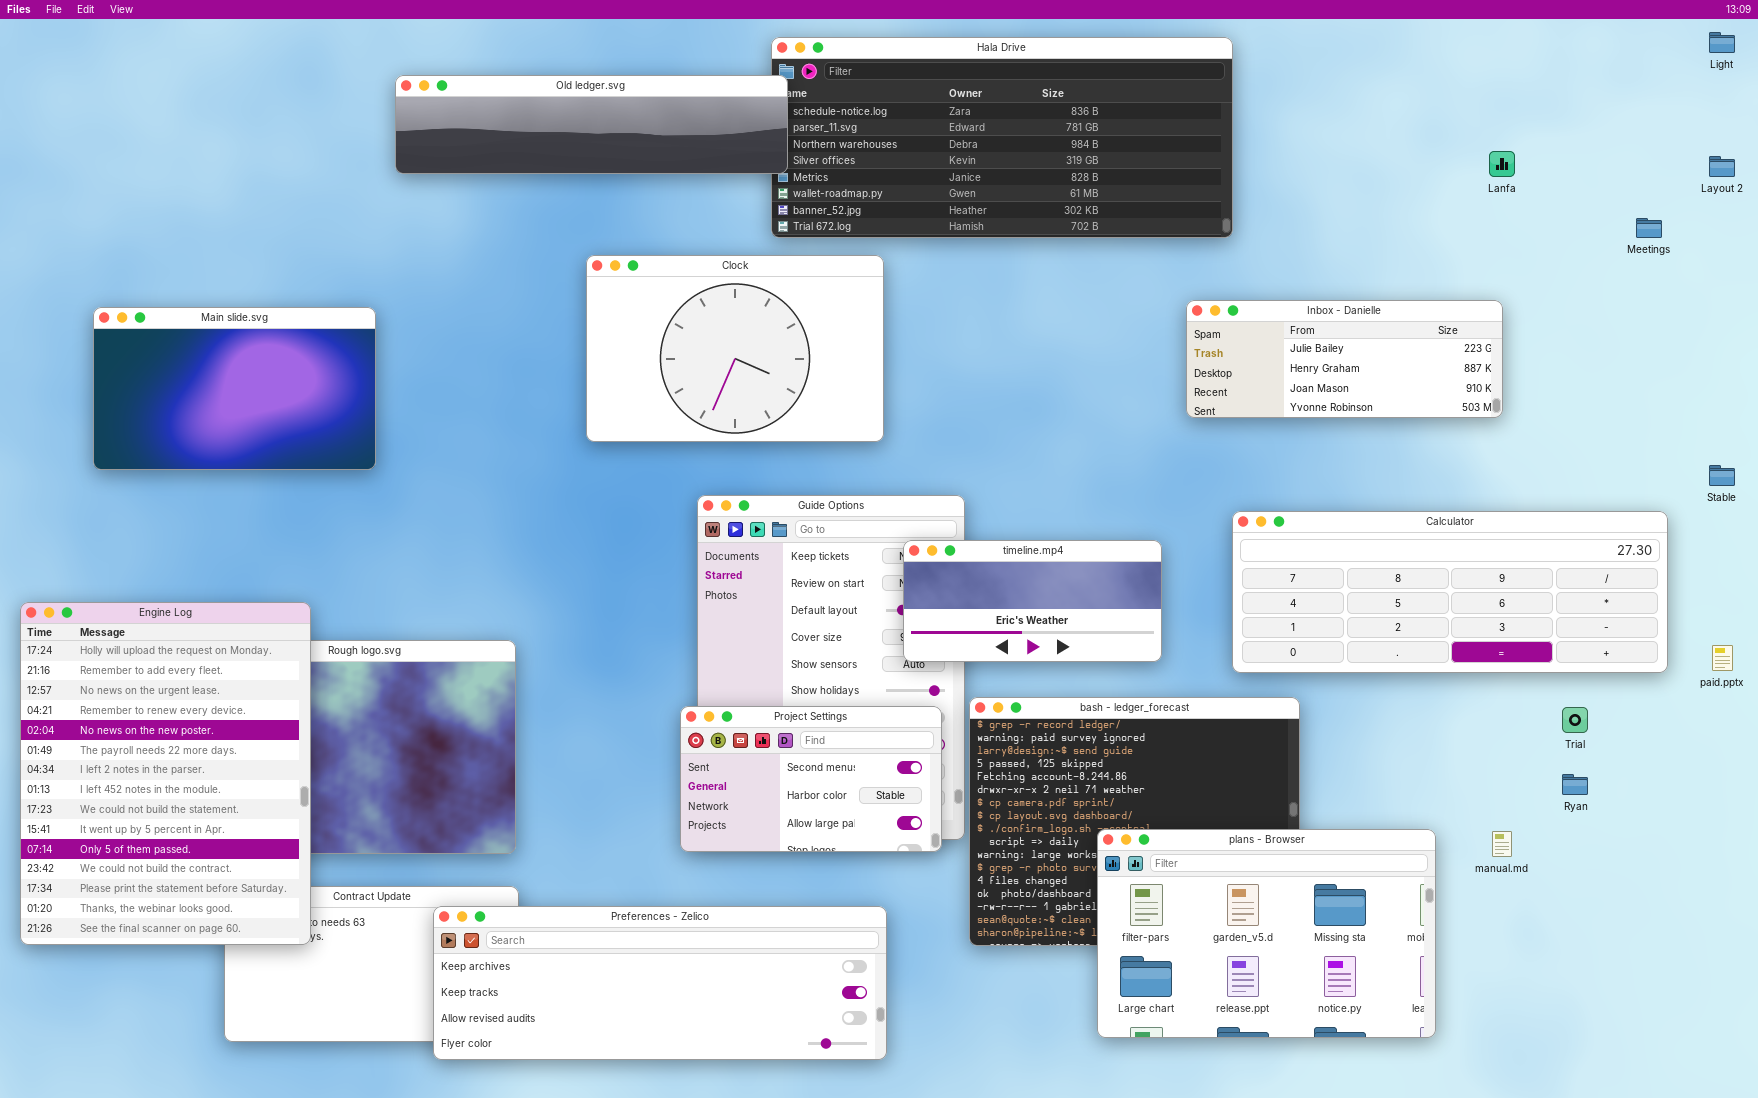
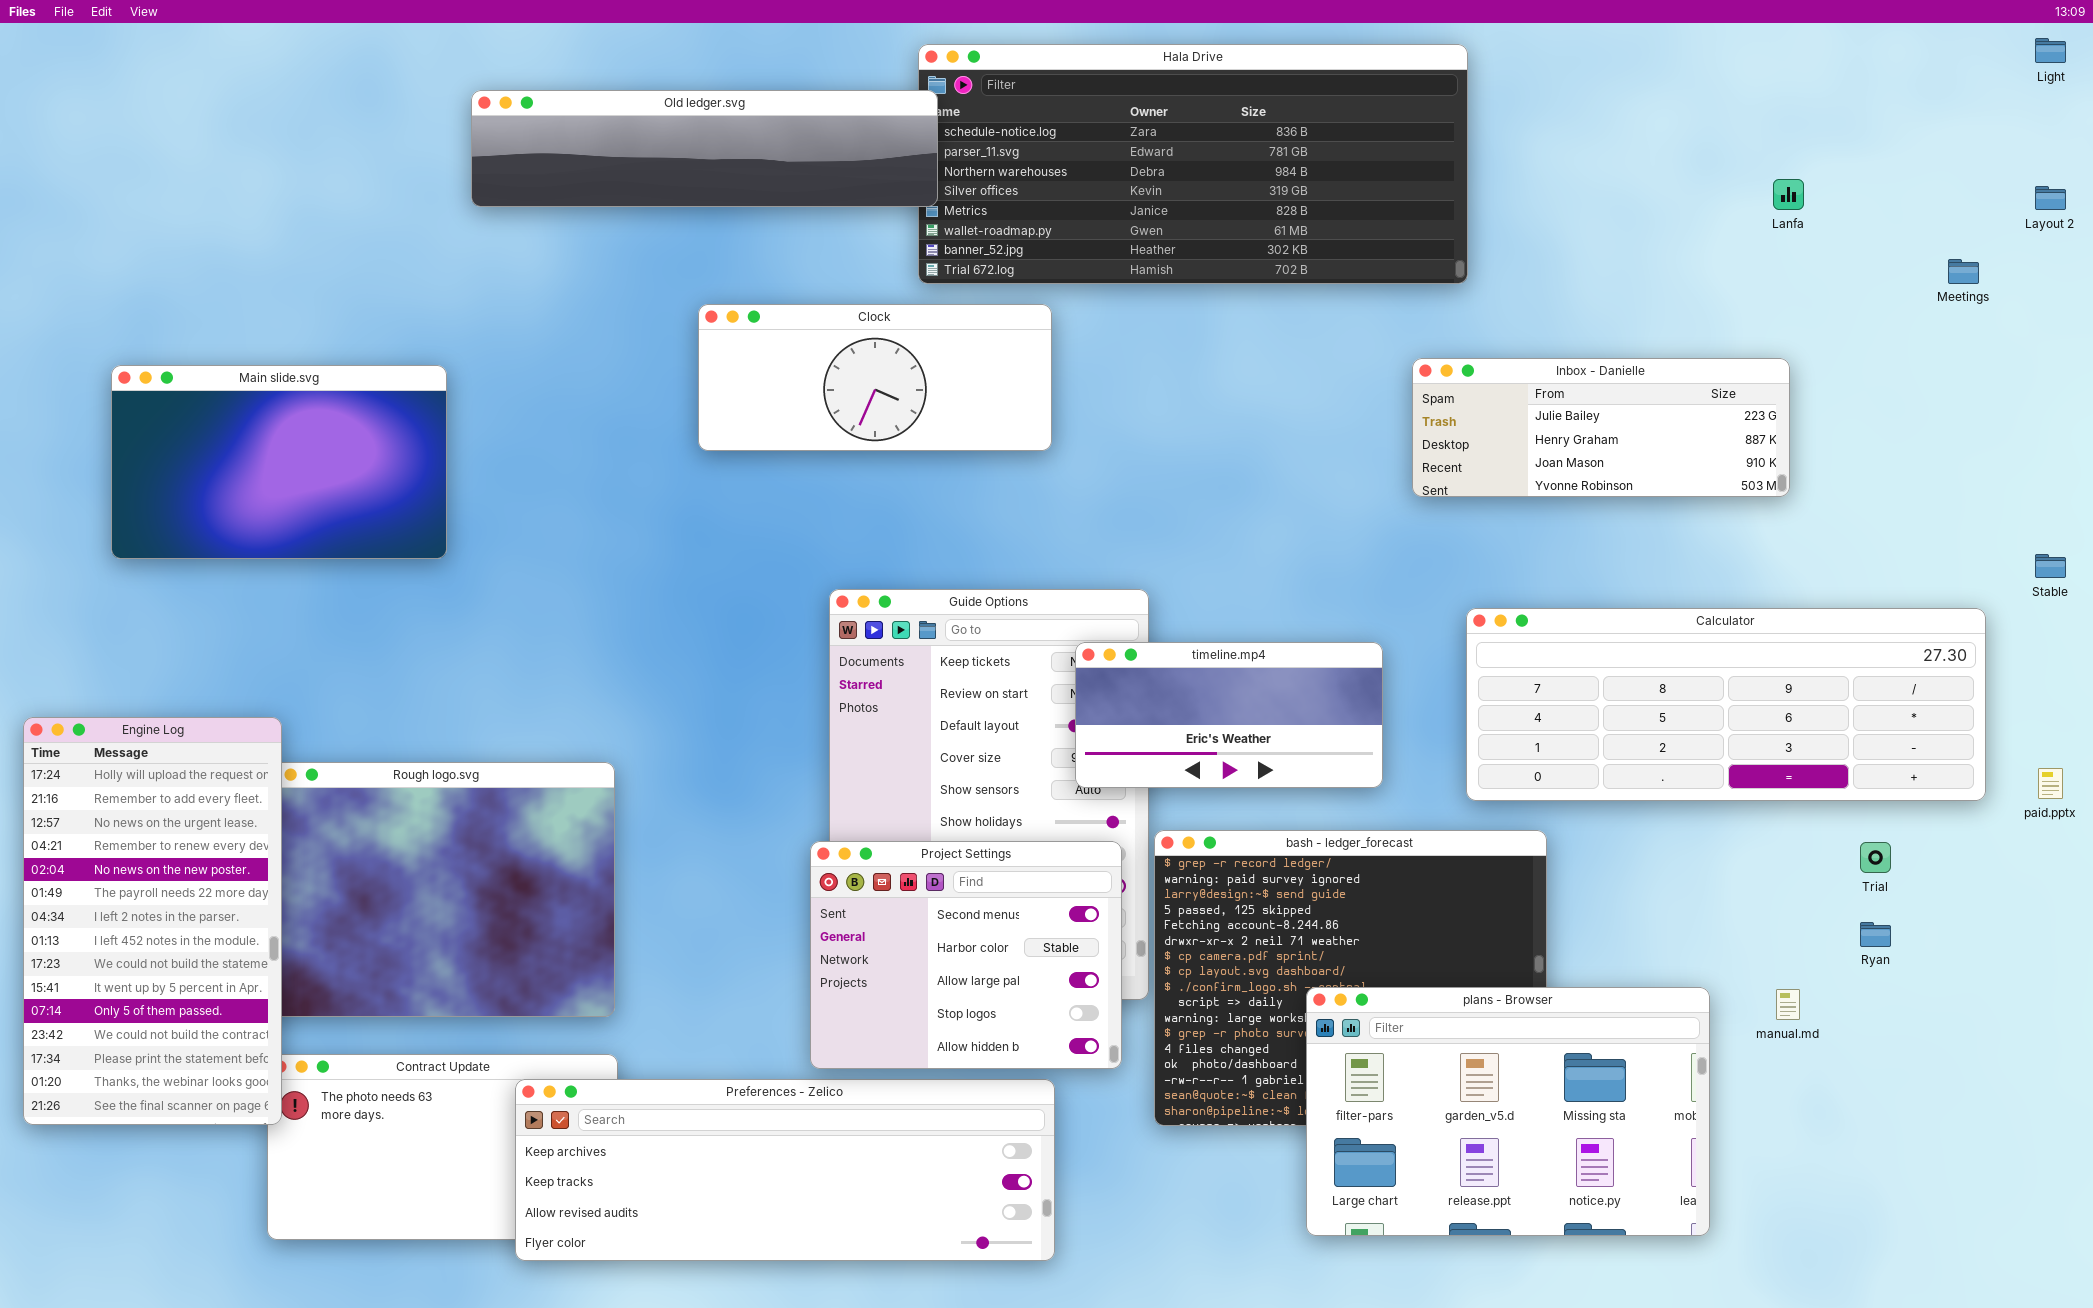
Clock: [586,255,884,442] -> [698,304,1052,451], resized
Engine Log: [20,602,311,945] -> [23,717,282,1125], resized
Project Settings: [680,706,942,852] -> [810,841,1122,1069], resized

